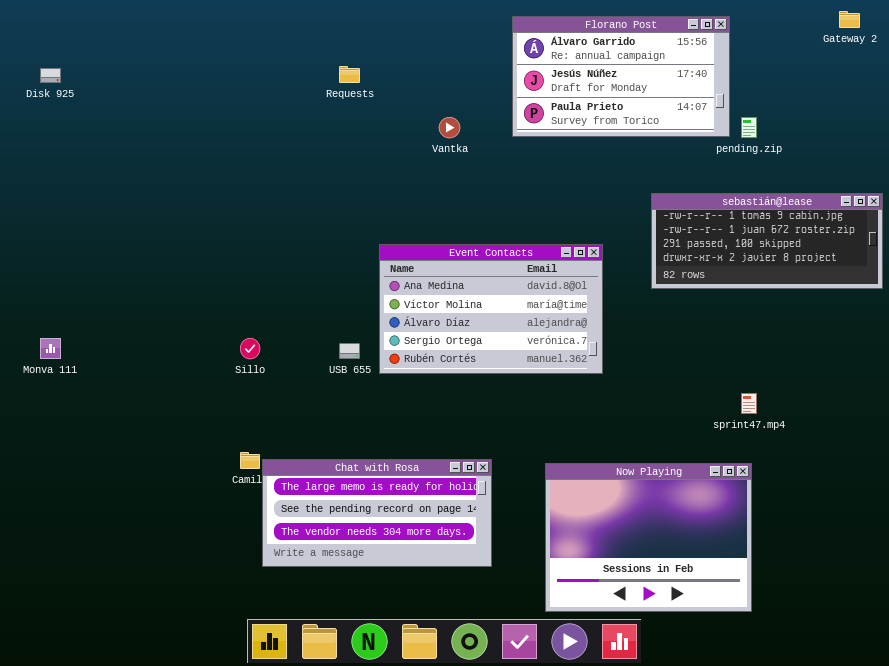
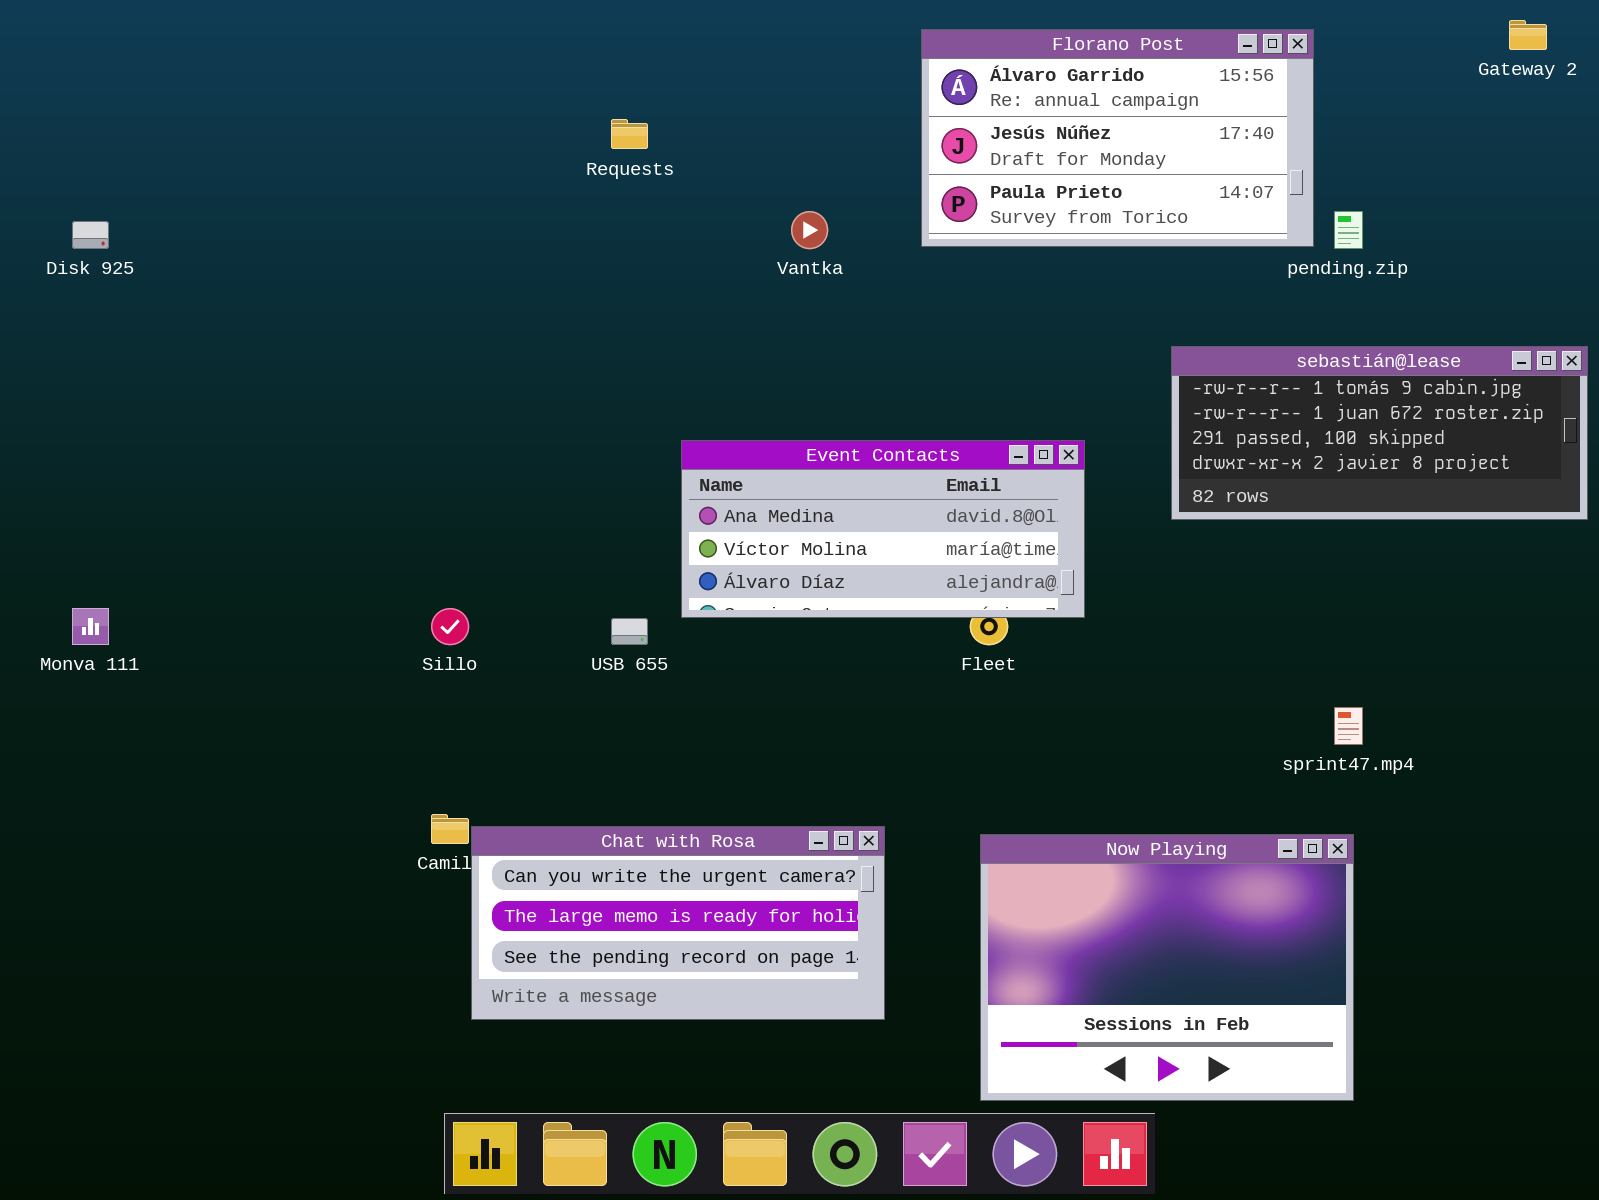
Disk 925: [40,68,61,83] -> [72,221,109,249], moved
Event Contacts: [379,244,603,374] -> [681,440,1085,618], resized
Chat with Rosa: [262,459,492,567] -> [471,826,885,1020], scrolled up 1 row

